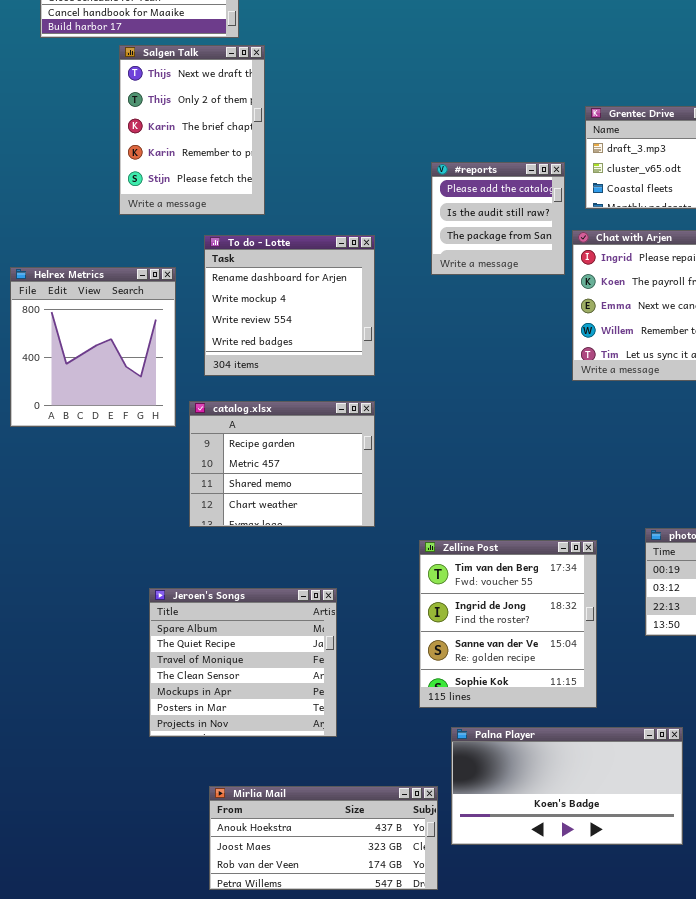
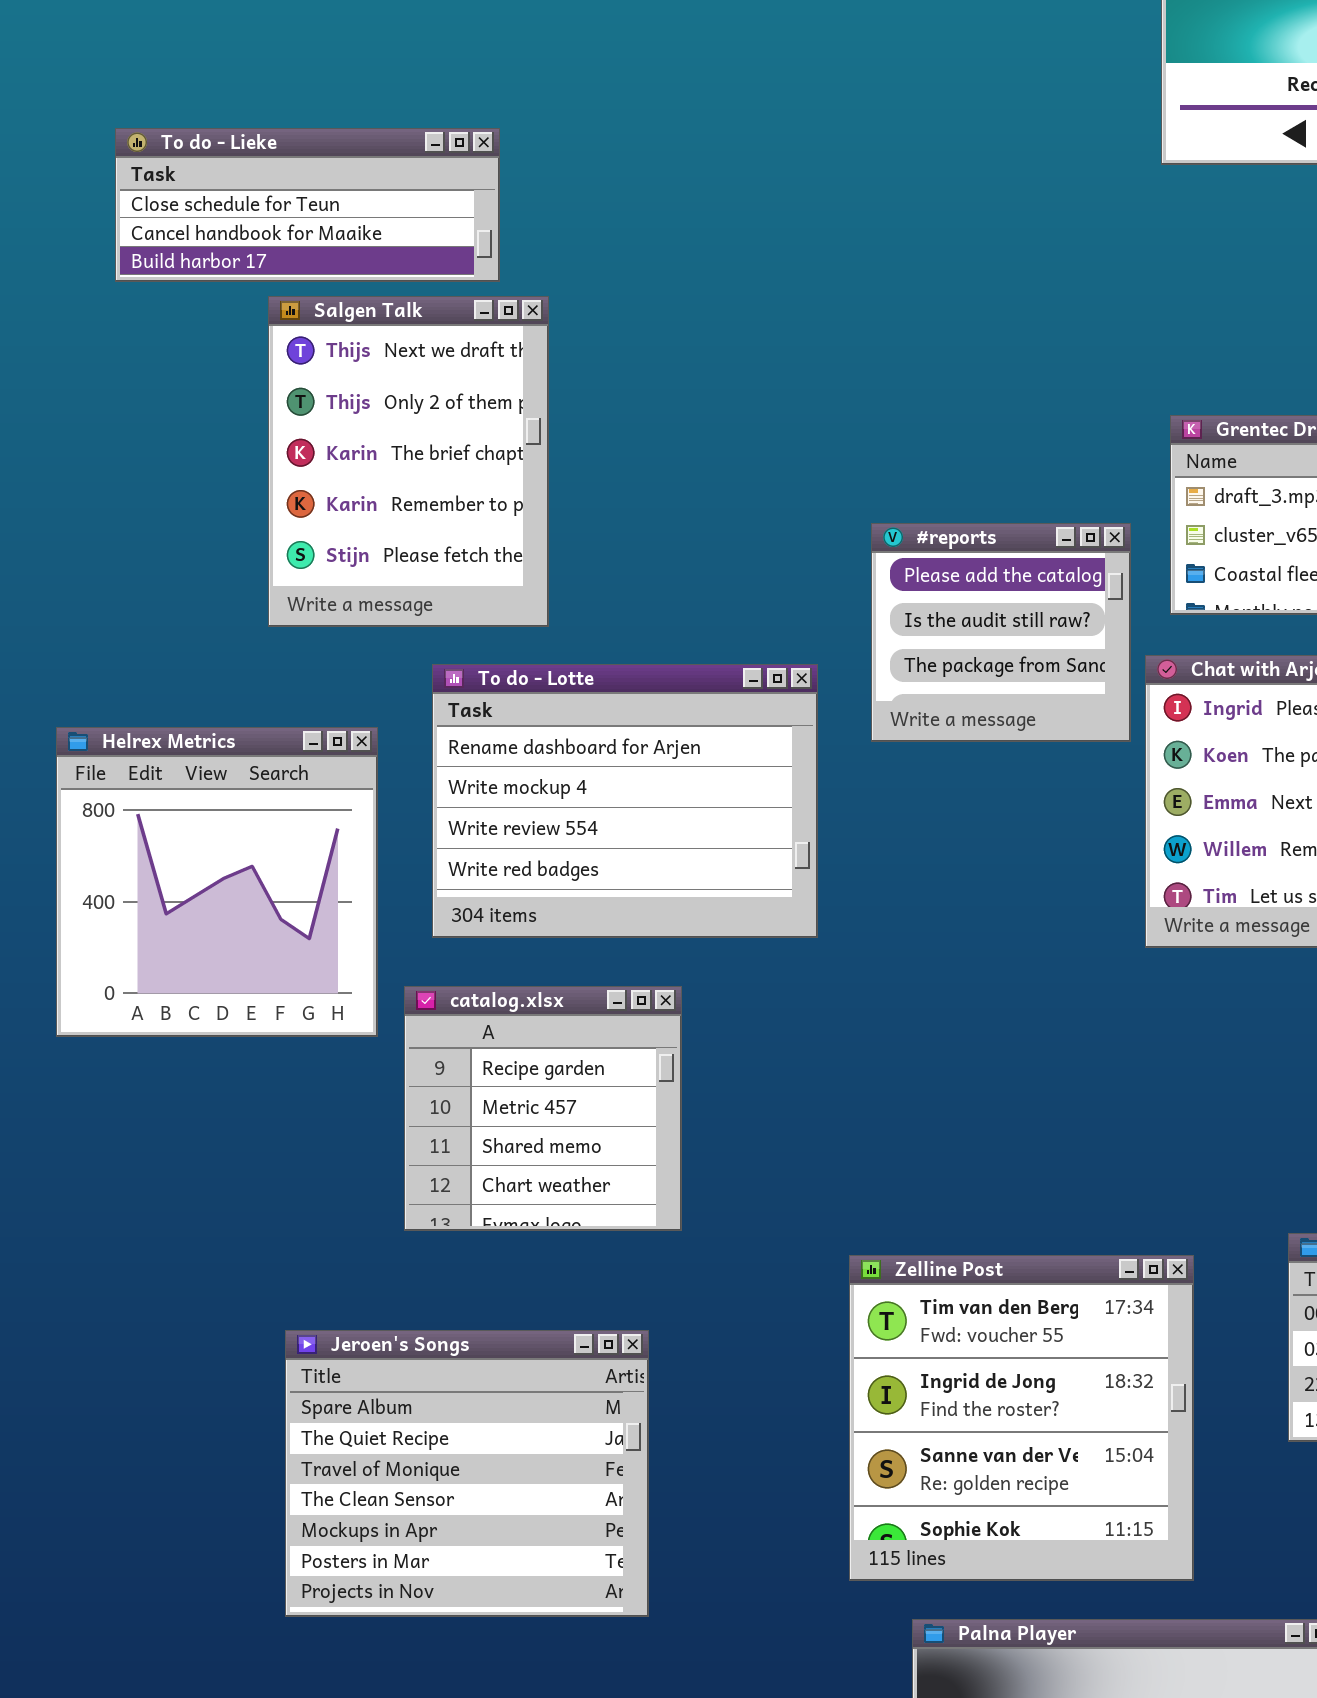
To do - Lotte: [204,235,375,376] -> [432,664,818,938], resized
catalog.xlsx: [189,401,375,527] -> [404,986,682,1231], resized
Jeroen's Songs: [149,588,337,737] -> [285,1330,649,1617], moved

